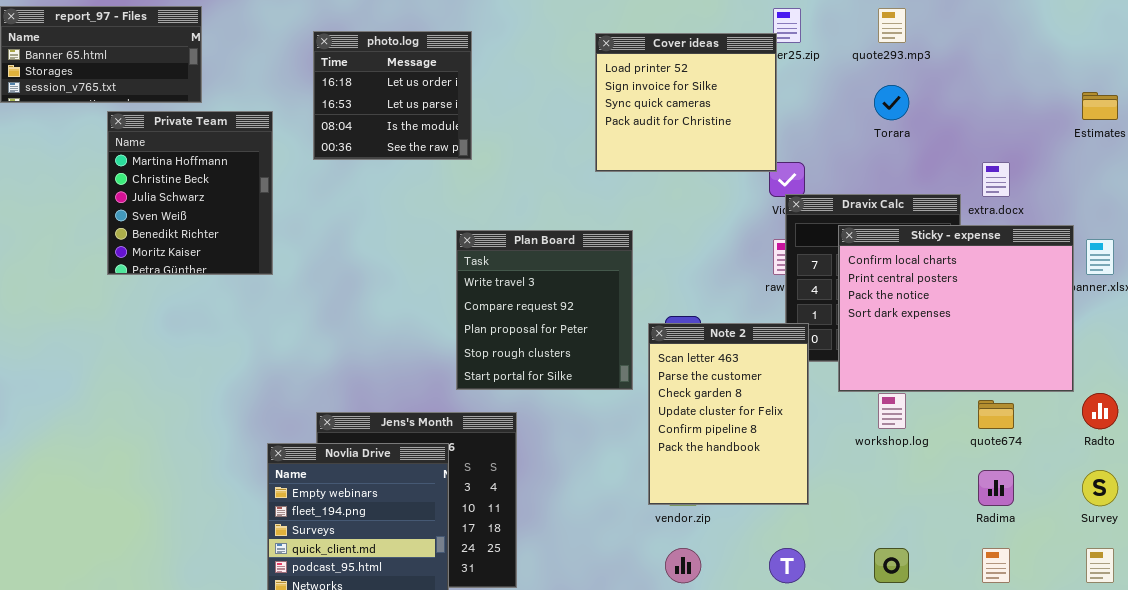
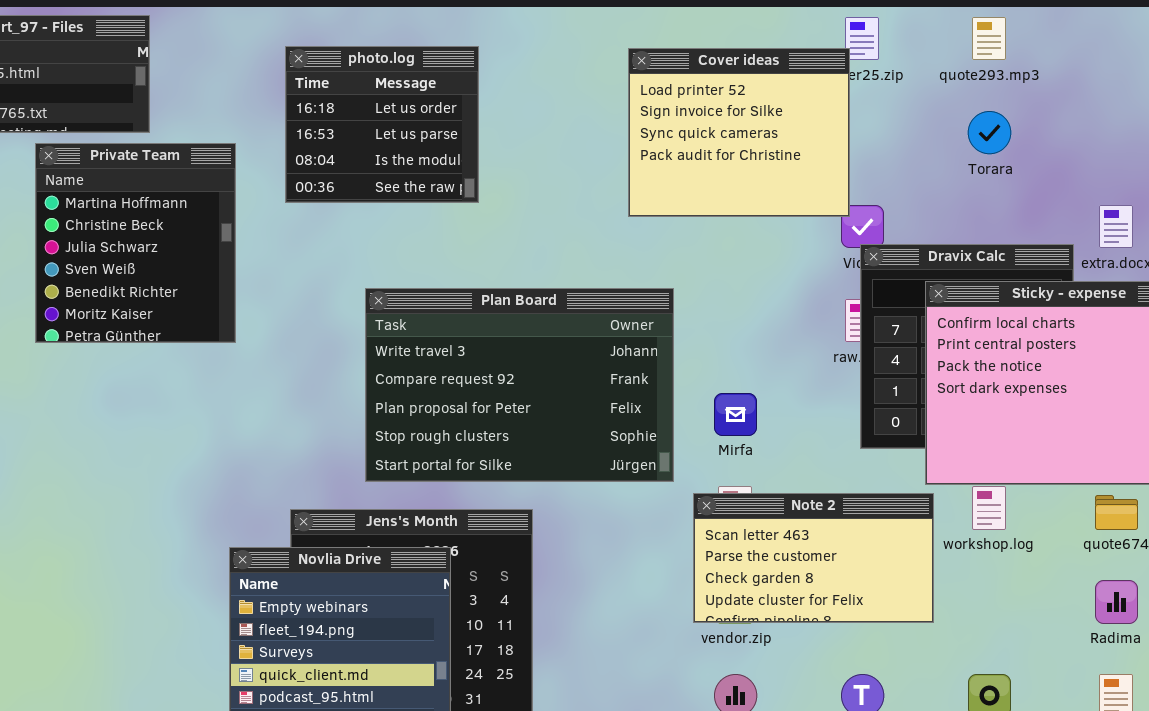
Plan Board: [456,230,633,390] -> [365,288,674,482], resized
Note 2: [648,323,809,505] -> [693,493,934,623], resized

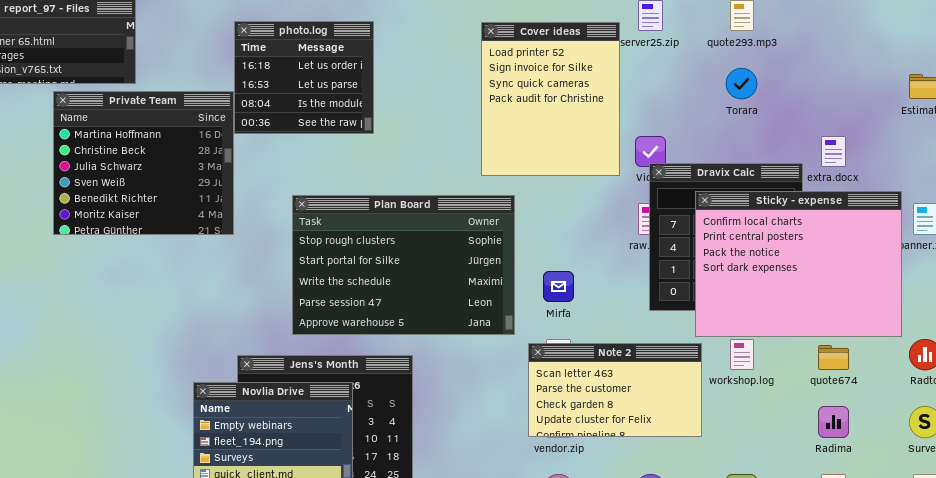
Cover ideas: [628,48,850,217] -> [481,22,620,176], resized
Private Team: [35,143,236,343] -> [53,91,234,235], resized
Plan Board: [365,288,674,482] -> [292,195,515,335], scrolled down 3 rows

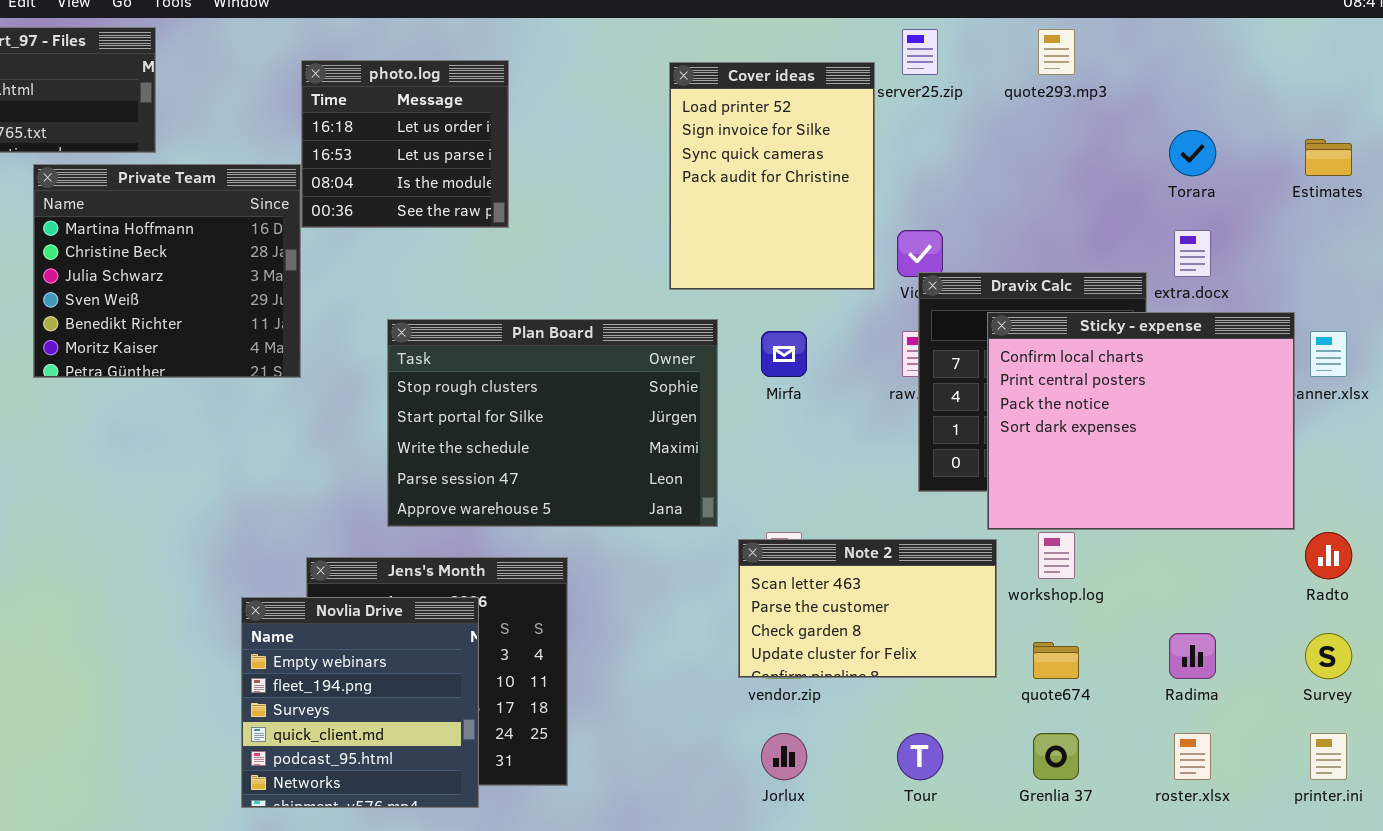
Torara: [726,68,757,99] -> [1169,130,1216,176], moved
Mirfa: [543,271,574,302] -> [761,331,807,377], moved
quote674: [818,345,849,370] -> [1033,642,1079,679], moved

